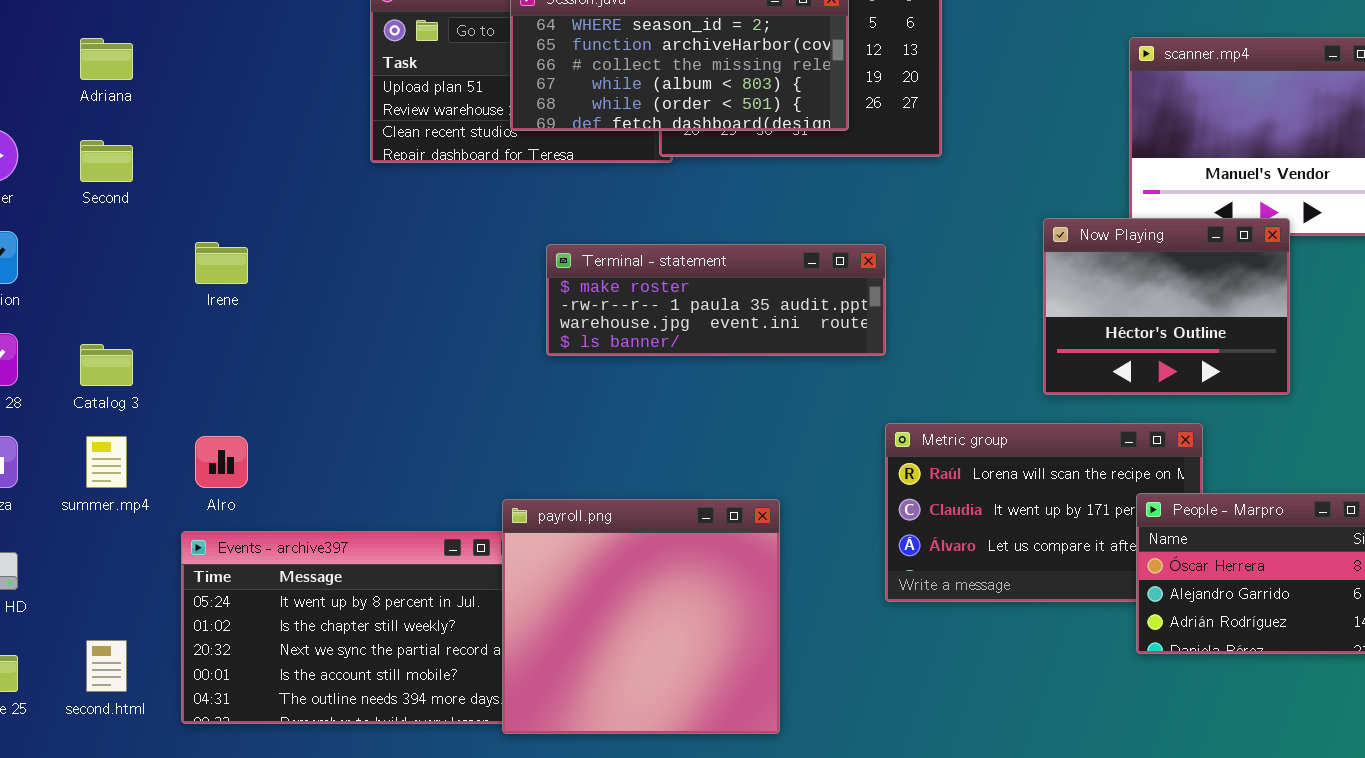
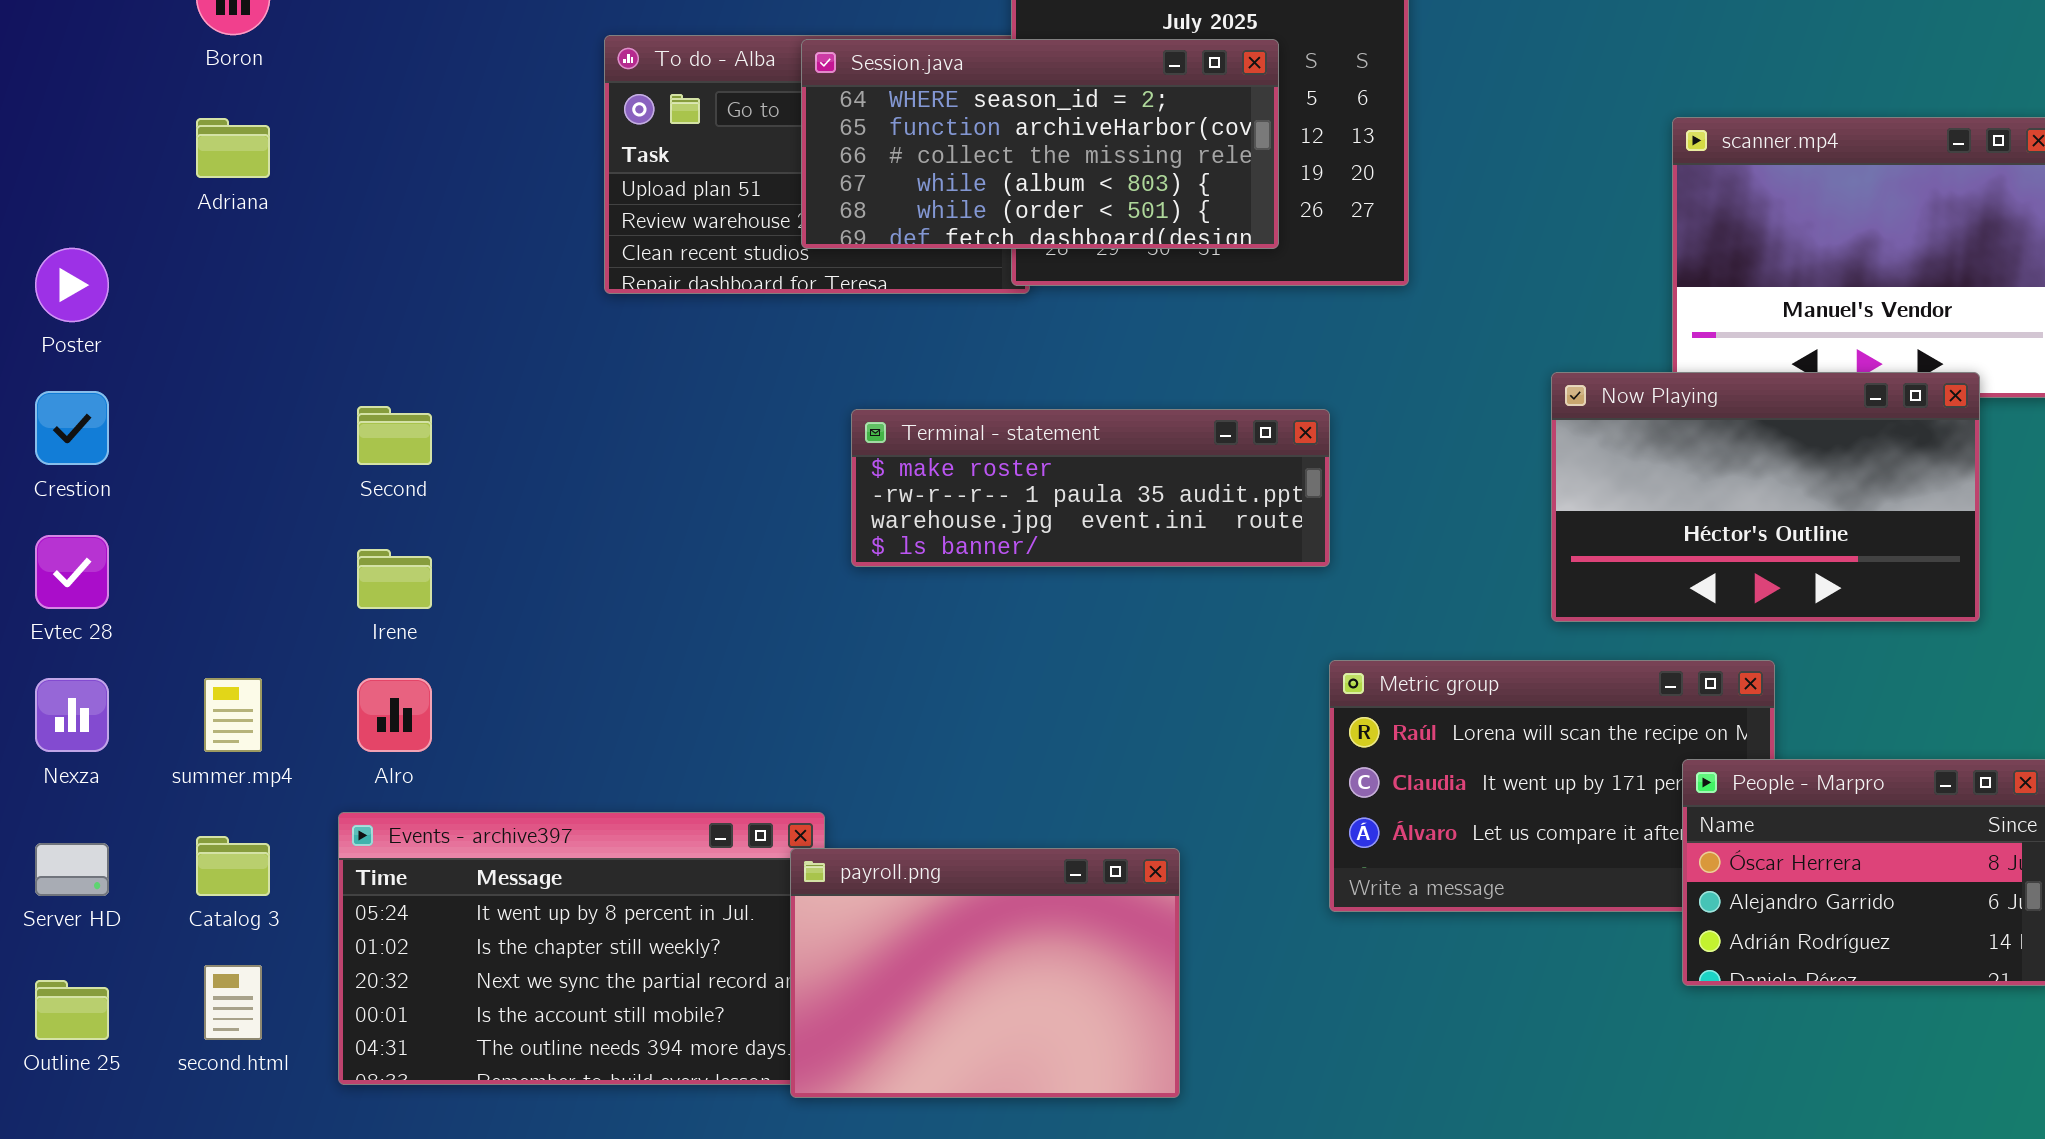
Second: [80,140,133,182] -> [357,406,432,465], moved
Now Playing: [1043,218,1290,395] -> [1551,372,1980,622], resized
Irene: [195,242,248,284] -> [357,549,432,609], moved
Catalog 3: [80,344,133,386] -> [196,836,270,896], moved
payroll.png: [502,499,780,734] -> [790,848,1180,1098], resized

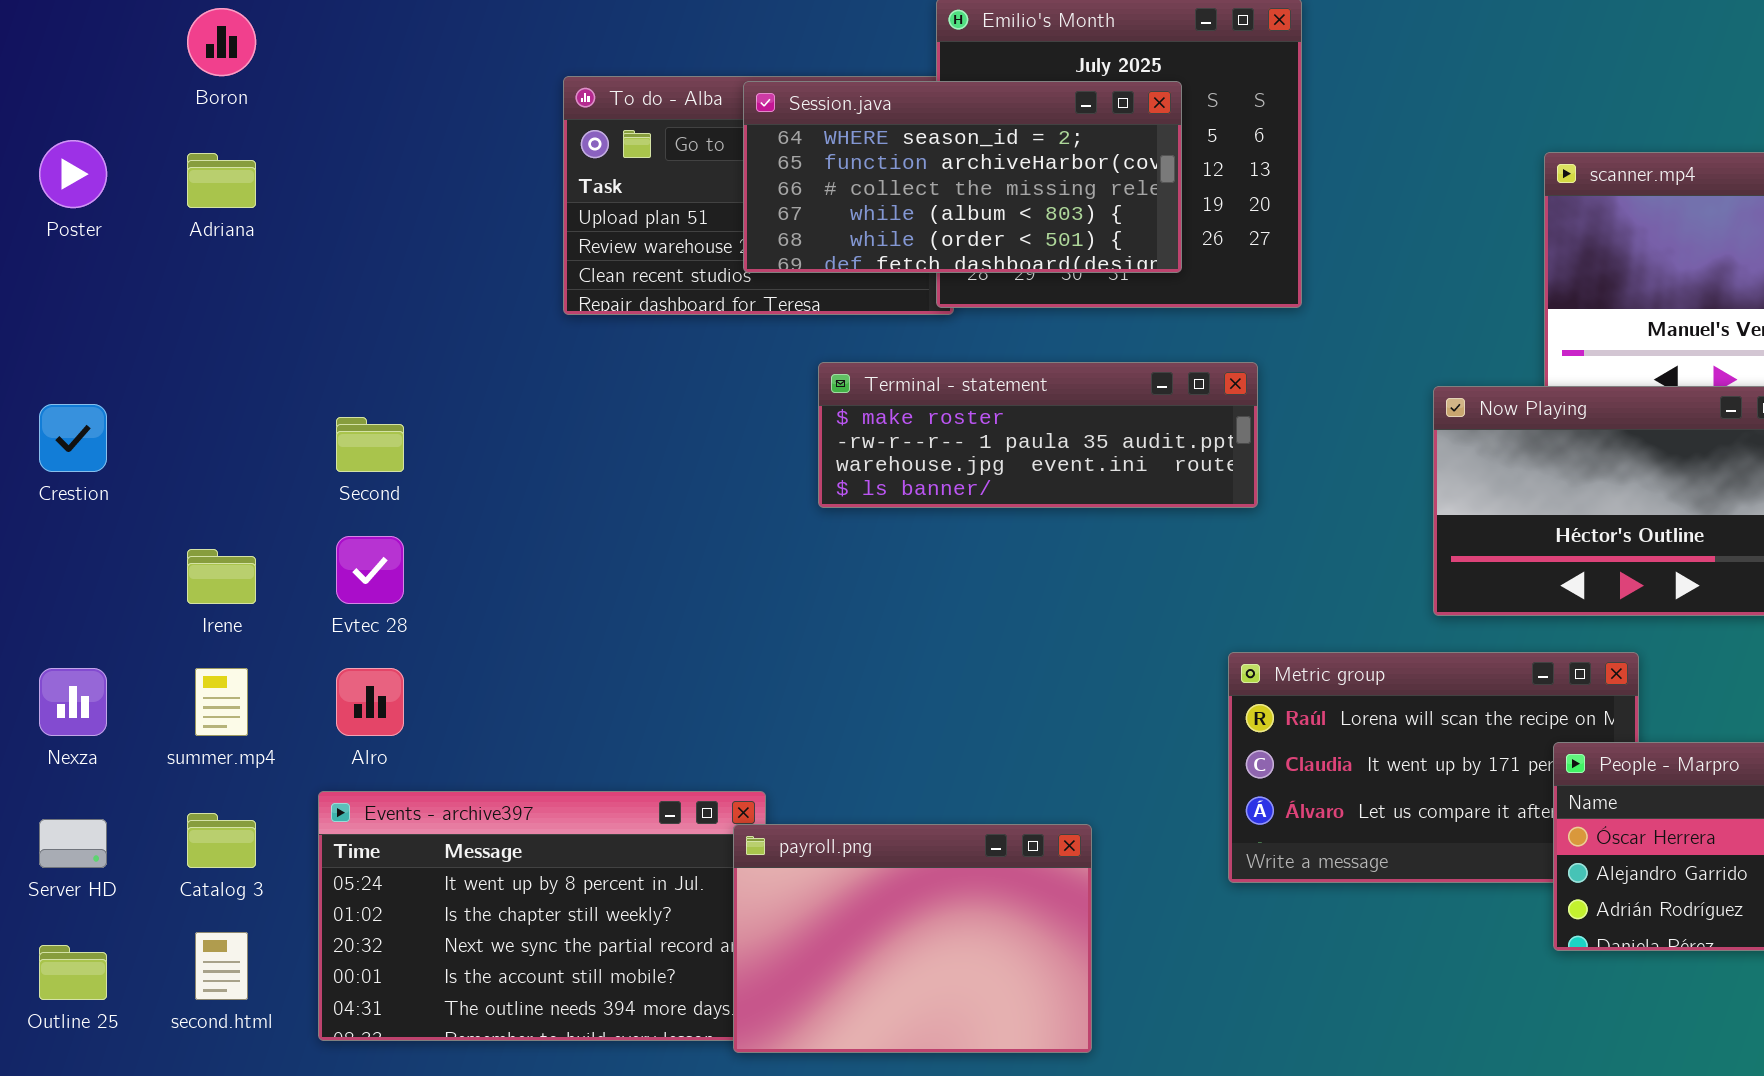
Poster: [35,248,109,322] -> [39,140,107,208], moved
Terminal - statement: [851,409,1330,567] -> [818,362,1258,508], moved
Evtec 28: [35,535,109,609] -> [336,536,404,604], moved
Irene: [357,549,432,609] -> [187,549,256,604], moved

